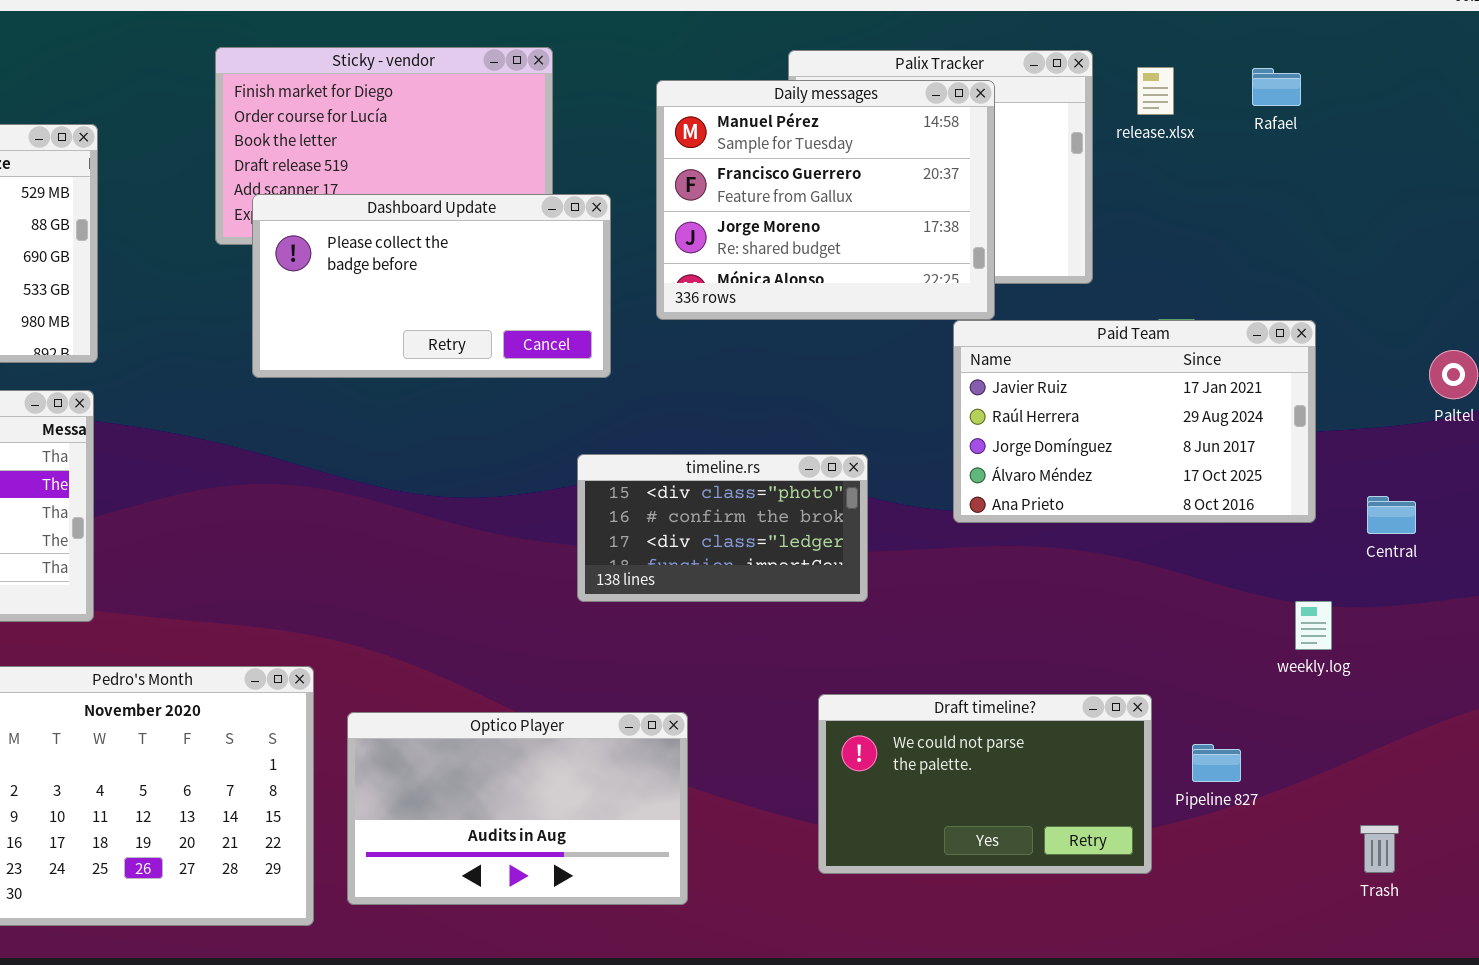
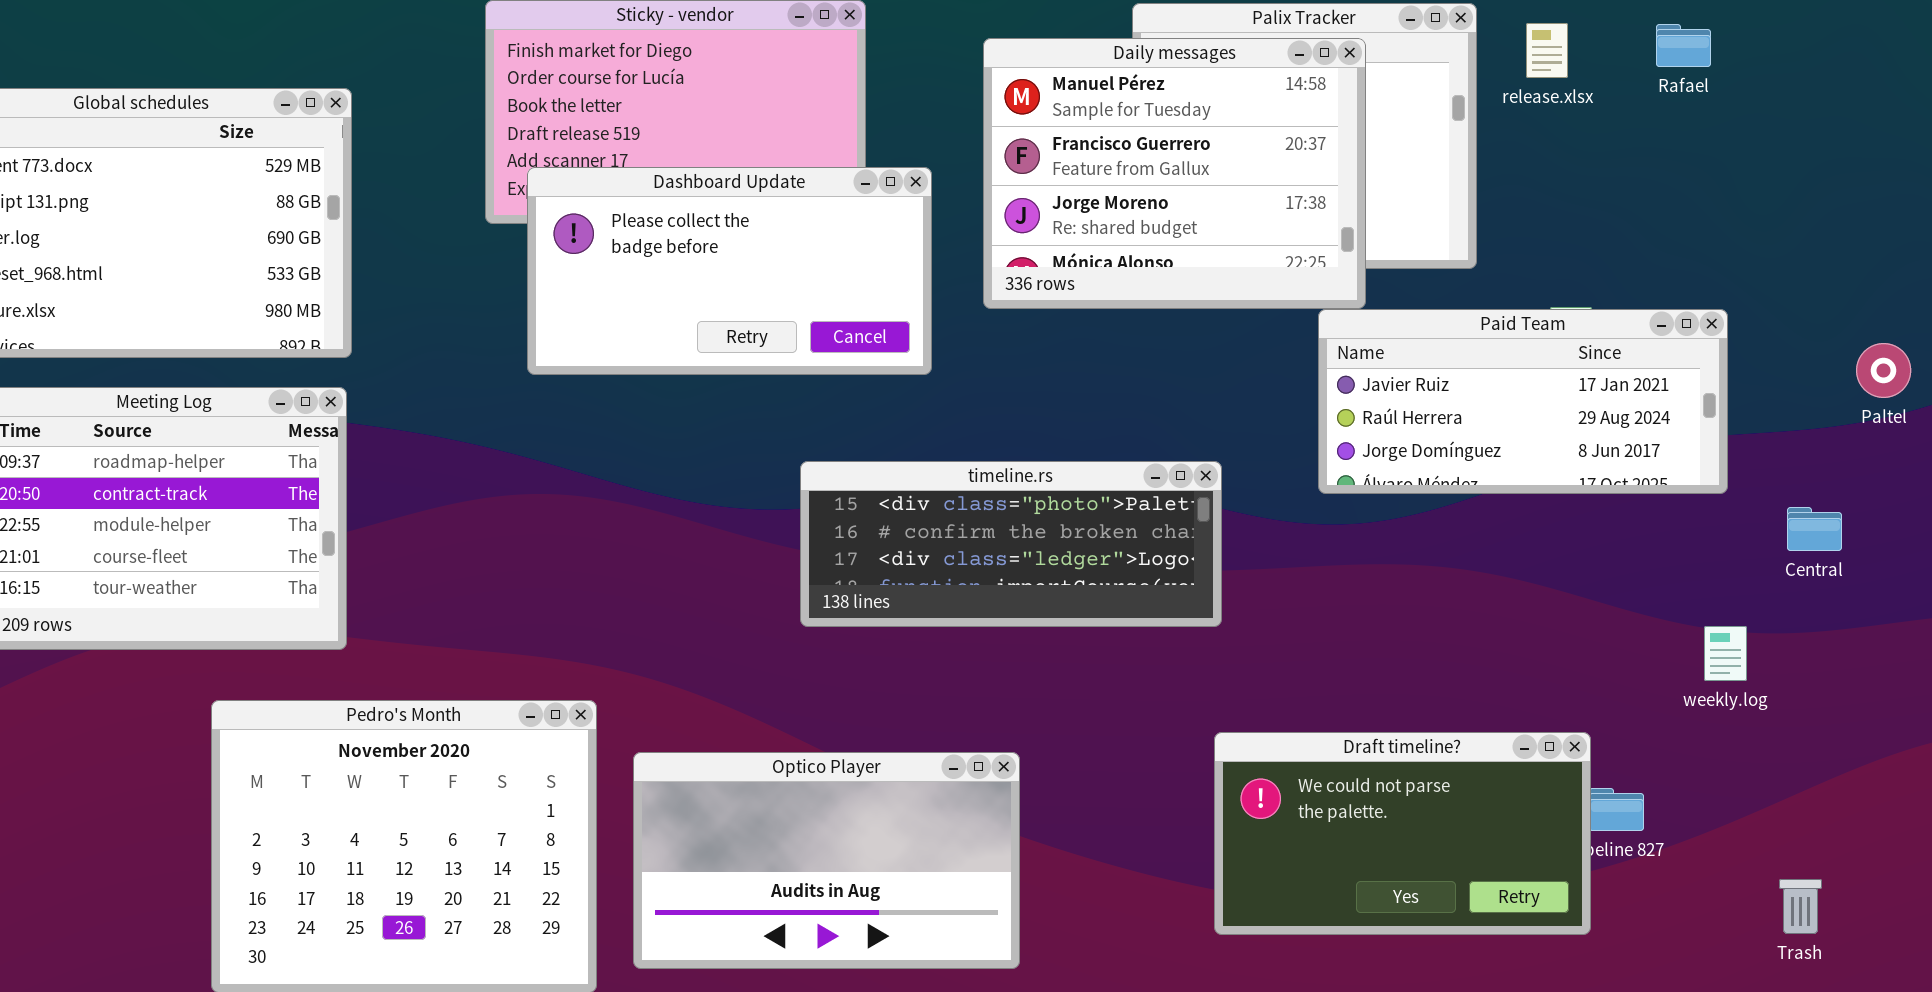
Paid Team: [953,320,1316,523] -> [1318,309,1728,494], resized
timeline.rs: [577,454,868,602] -> [800,461,1222,627], resized
Draft timeline?: [818,694,1152,874] -> [1214,732,1591,935], moved

